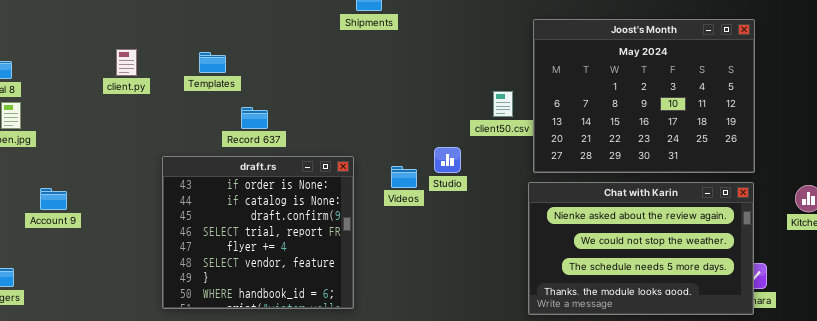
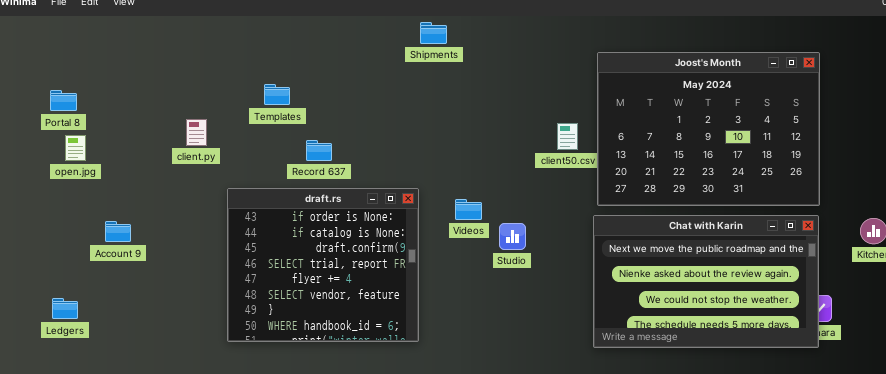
client.py: [116,49,137,76] -> [186,119,207,146], moved
Studio: [434,147,461,173] -> [499,223,526,250], moved
Chat with Karin: [528,182,754,315] -> [593,215,819,348], scrolled up 1 row

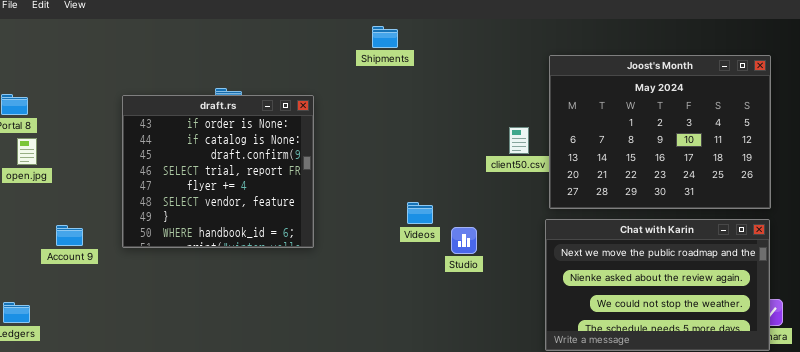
draft.rs: [227,188,419,342] -> [122,95,314,248], moved

